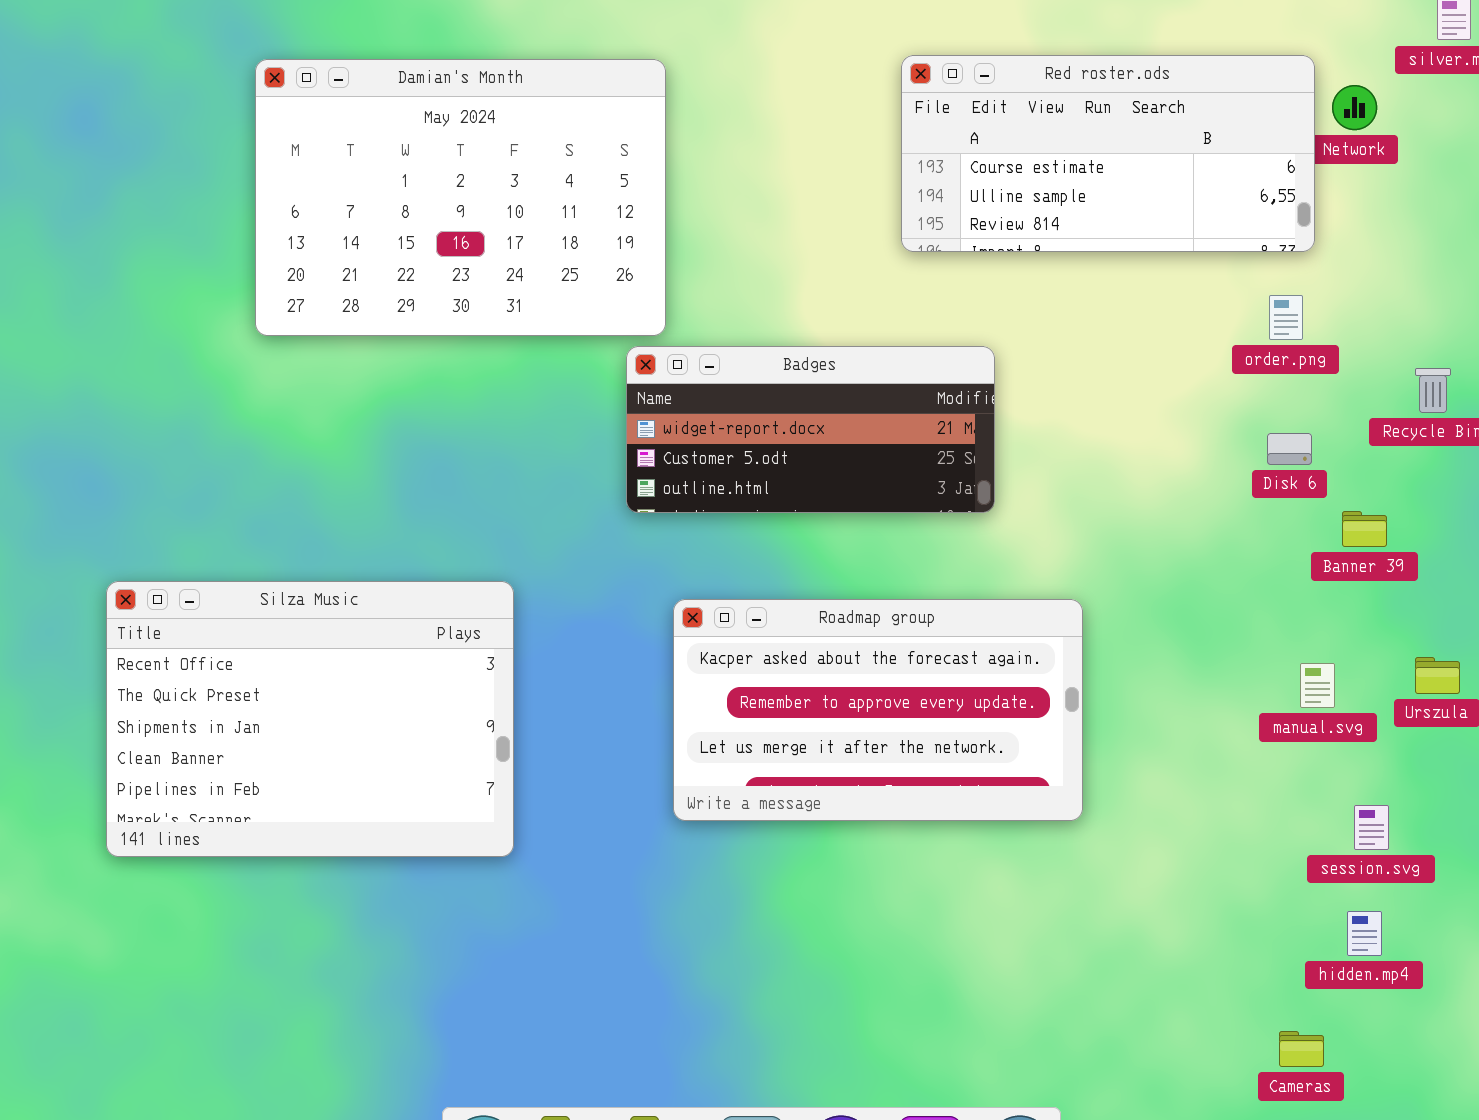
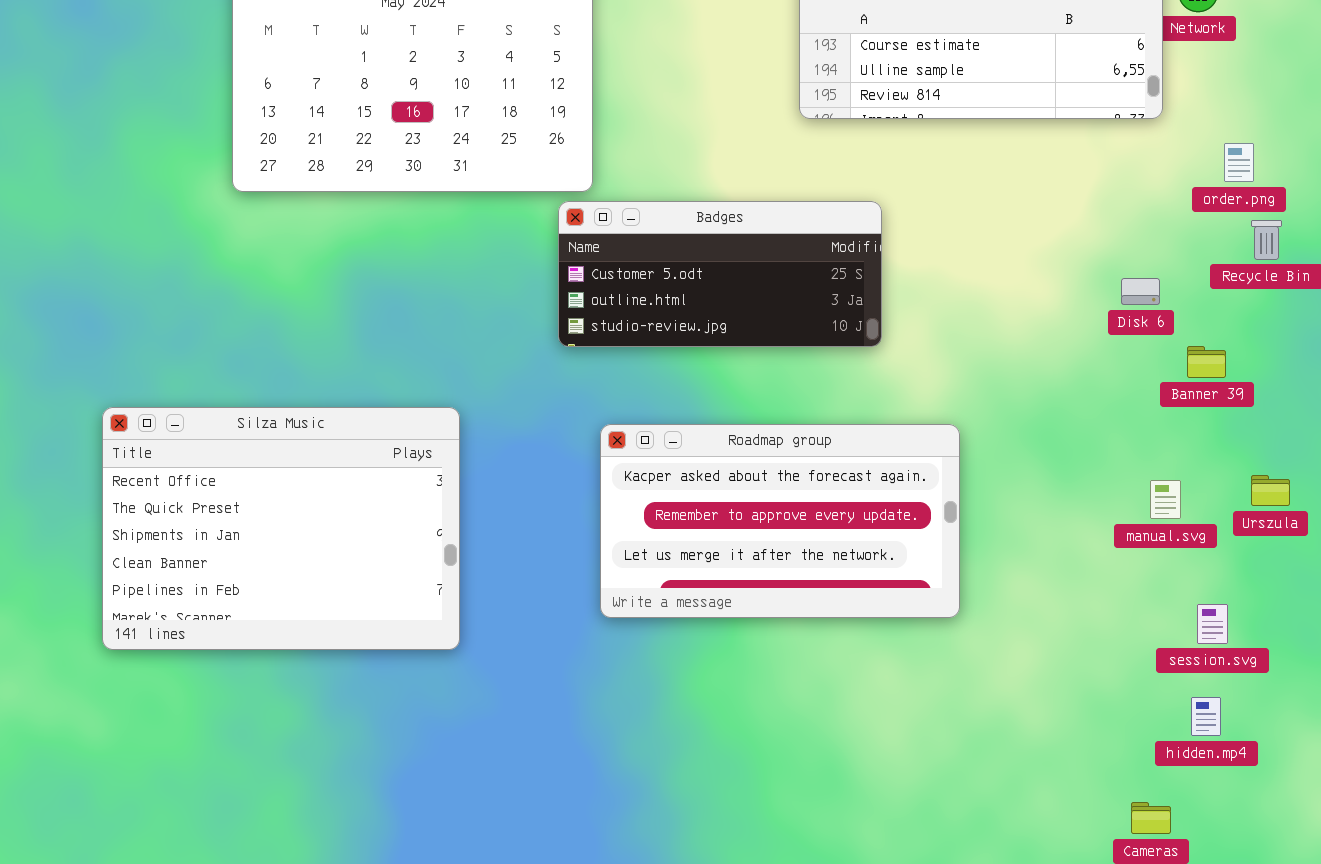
order.png: [1269,295,1303,340] -> [1224,143,1254,182], moved
Badges: [626,346,995,513] -> [558,201,882,347], scrolled down 1 row

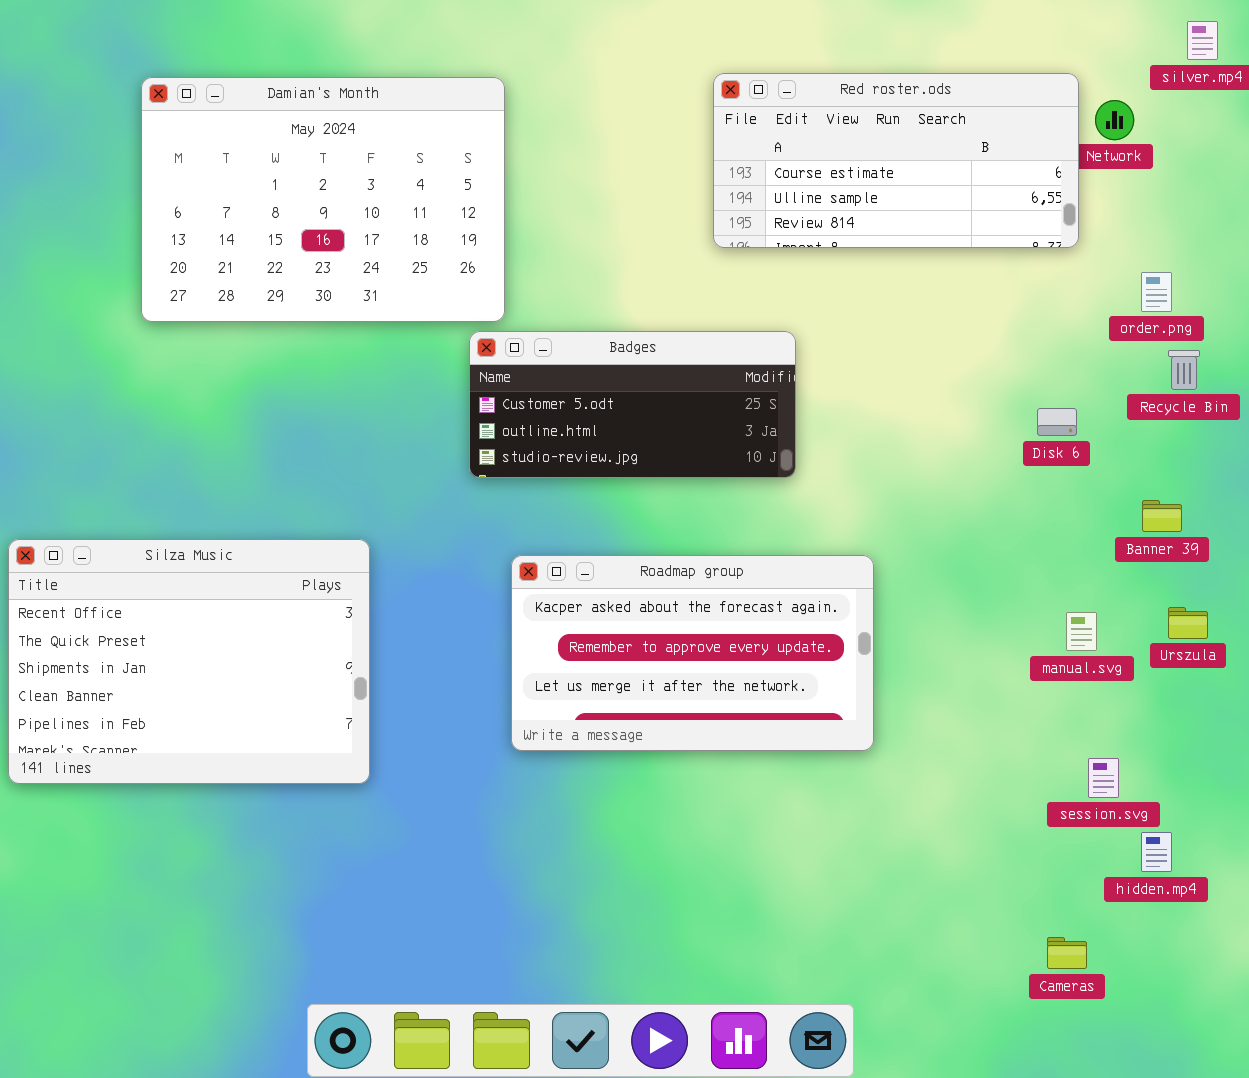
Banner 39: [1187,346,1226,378] -> [1142,500,1182,532], moved
session.svg: [1197,604,1228,644] -> [1088,758,1119,798], moved
hidden.mp4: [1191,697,1221,736] -> [1141,832,1172,872], moved

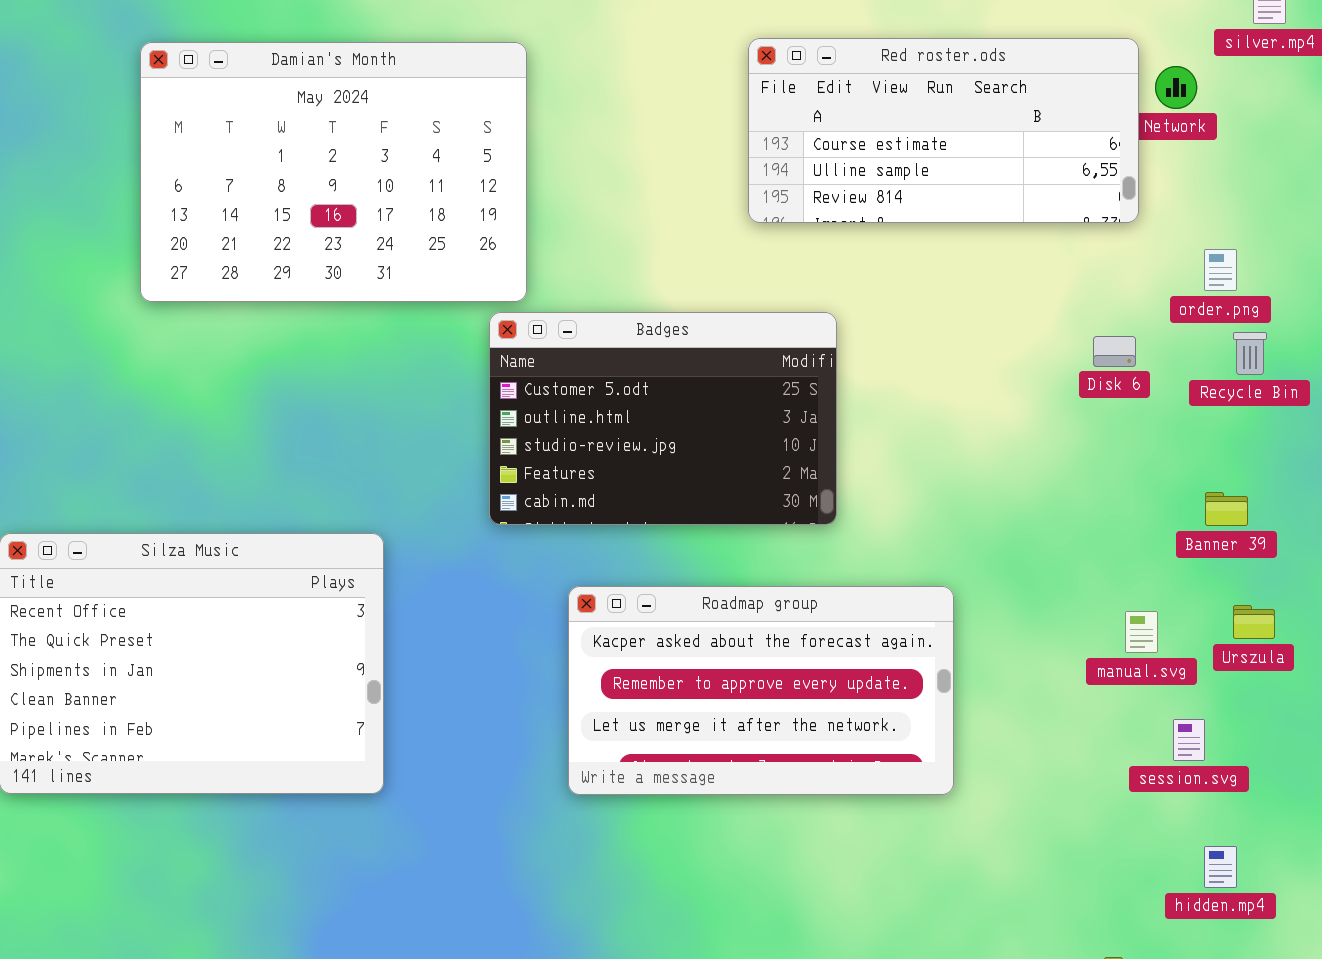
Badges: [469,331,796,478] -> [489,312,837,525], resized
Disk 6: [1037,408,1077,436] -> [1093,336,1136,367], moved
Roadmap group: [511,555,874,751] -> [568,586,954,795], moved
session.svg: [1088,758,1119,798] -> [1173,719,1205,761], moved

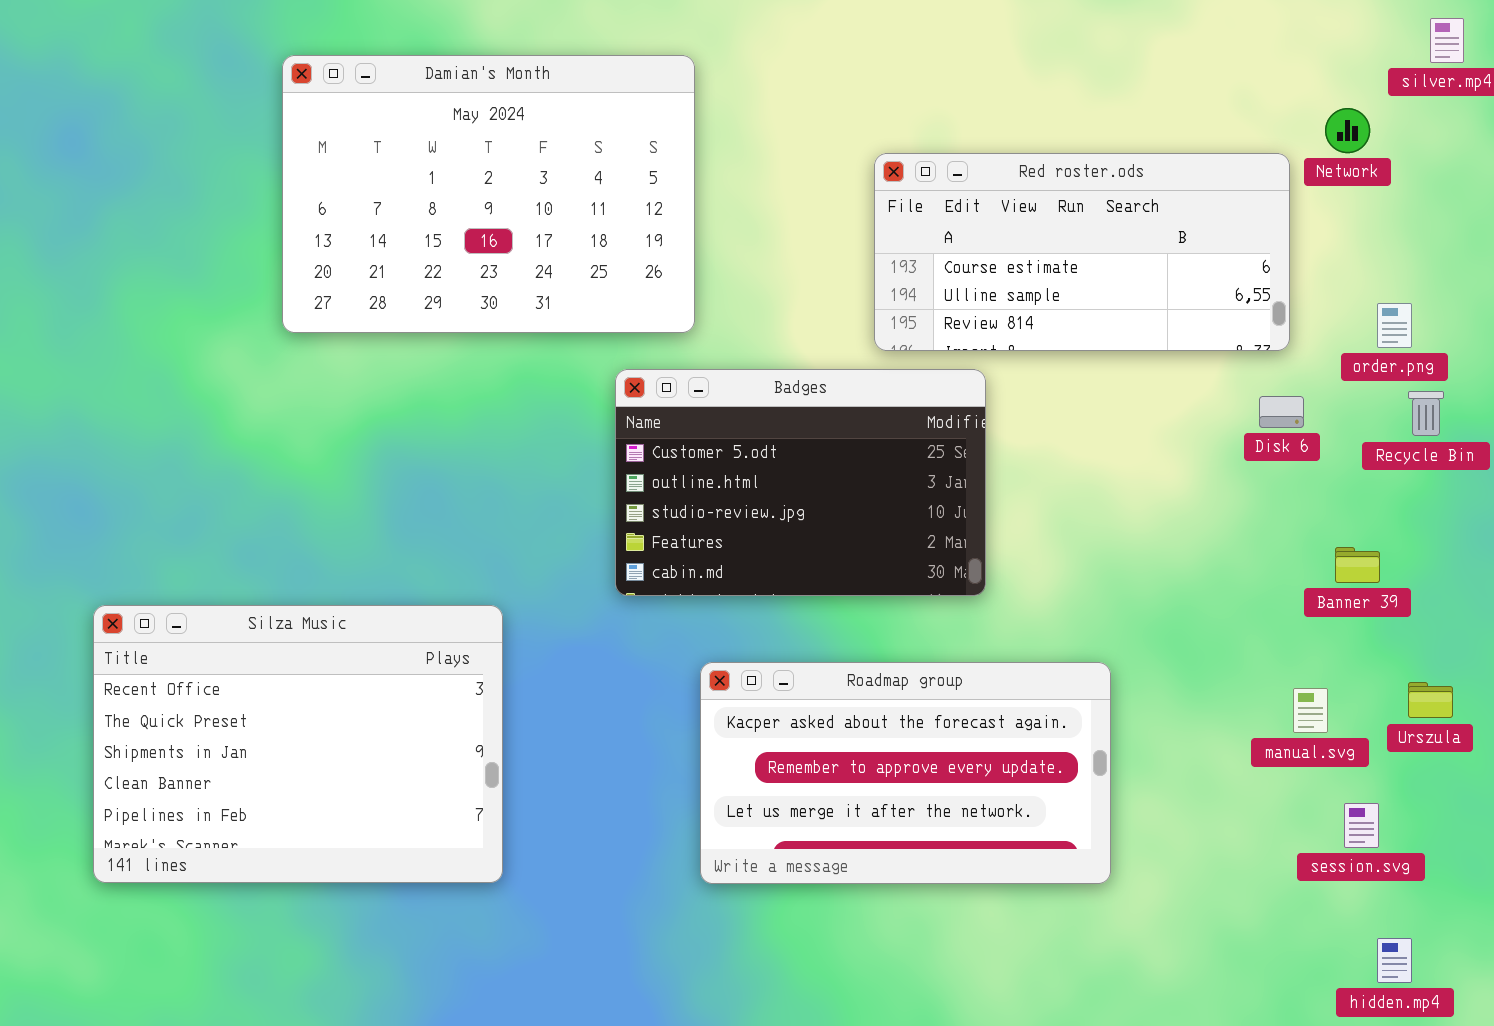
Red roster.ods: [748,38,1139,223] -> [874,153,1290,351], moved
Damian's Month: [140,42,527,302] -> [282,55,695,333], moved
Banner 39: [1205,492,1248,526] -> [1335,547,1380,583], moved

